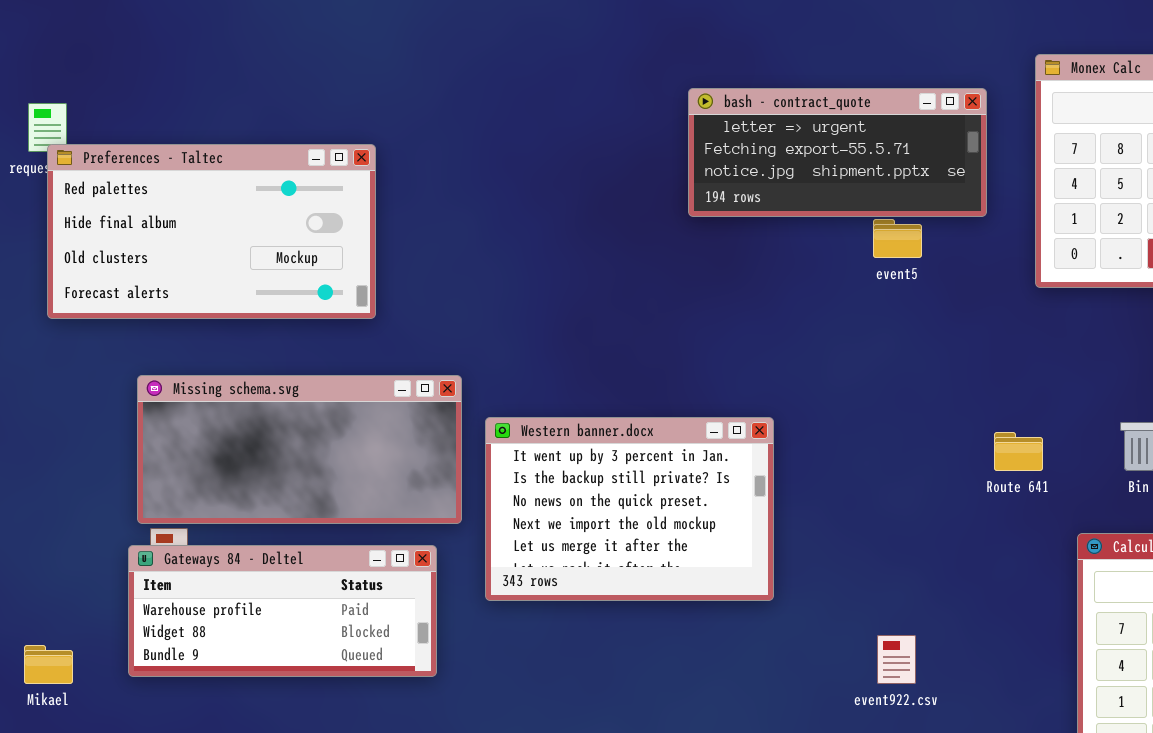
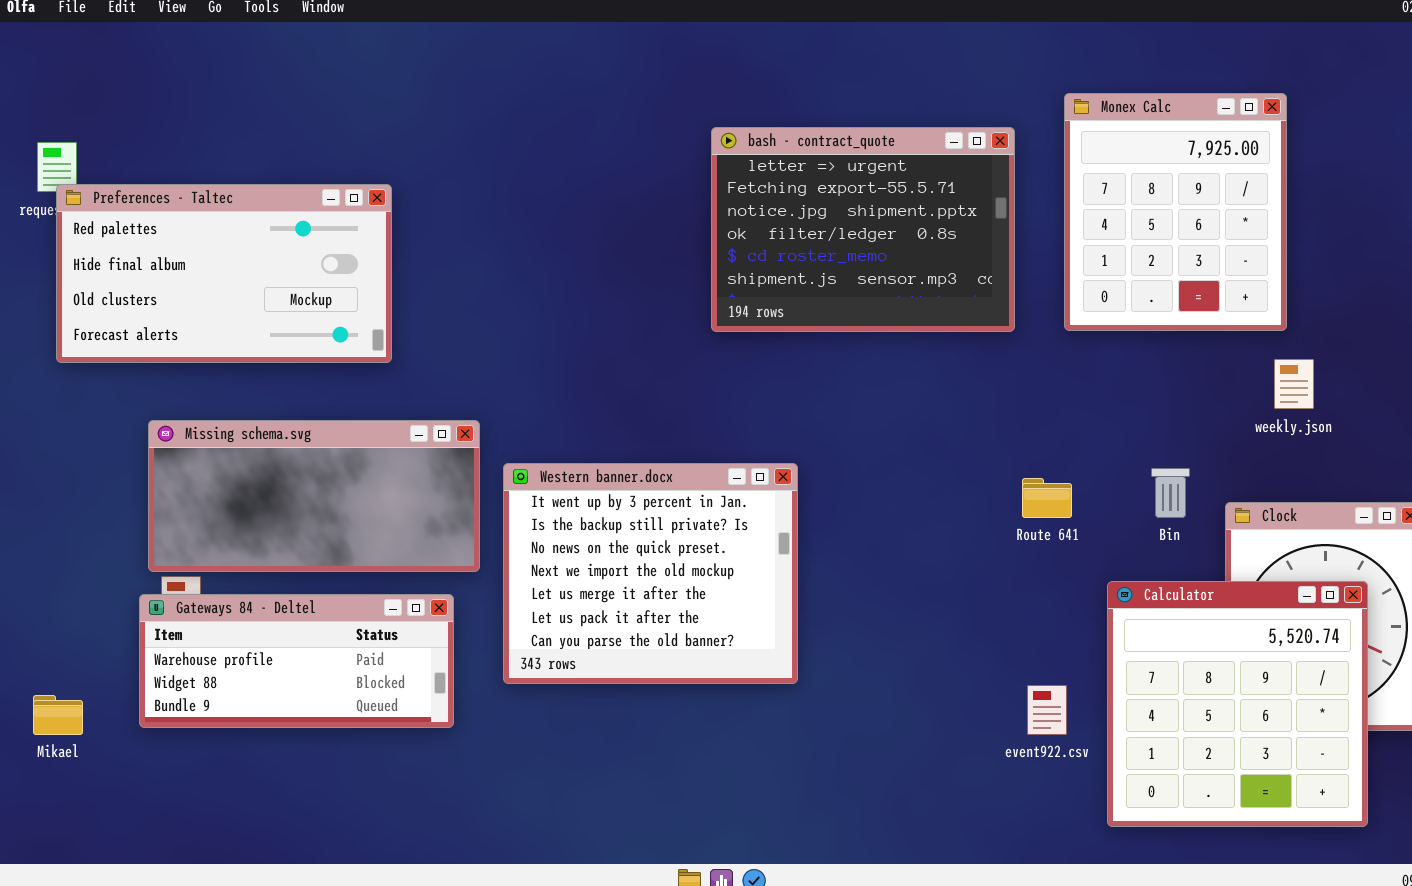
bash - contract_quote: [688,88,987,217] -> [711,127,1015,332], resized
Western banner.docx: [485,417,774,601] -> [503,463,798,684], resized
event922.csv: [877,635,916,684] -> [1027,685,1067,735], moved

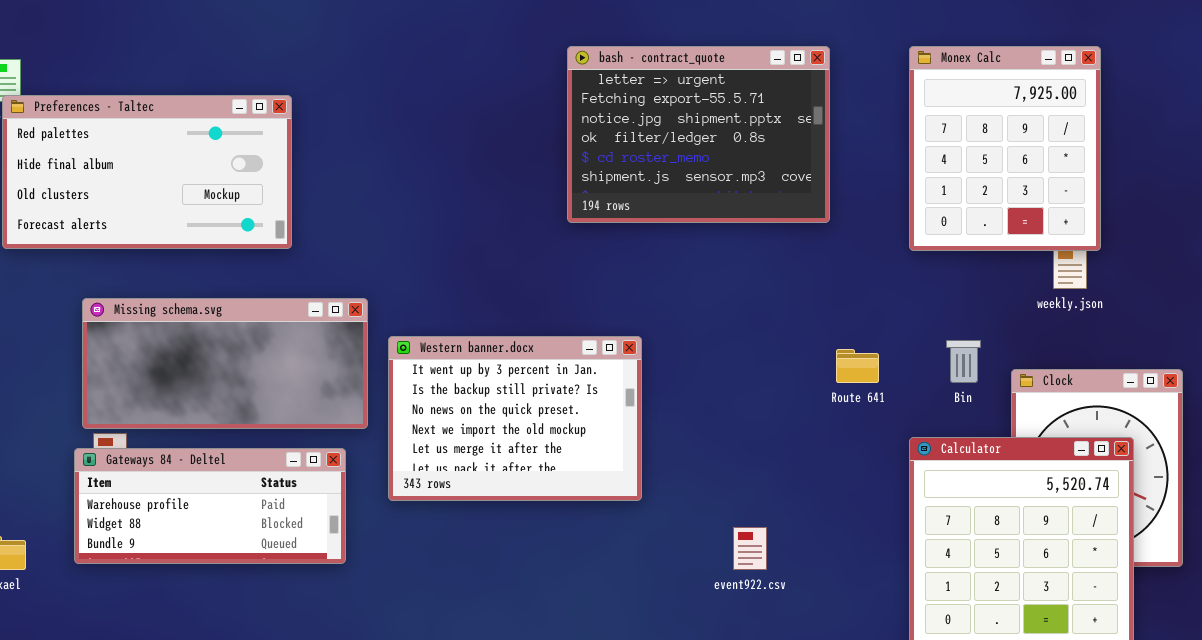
Monex Calc: [1064,93,1287,331] -> [909,46,1101,251], moved
Western banner.docx: [503,463,798,684] -> [388,336,642,501], resized
event922.csv: [1027,685,1067,735] -> [733,527,767,570], moved

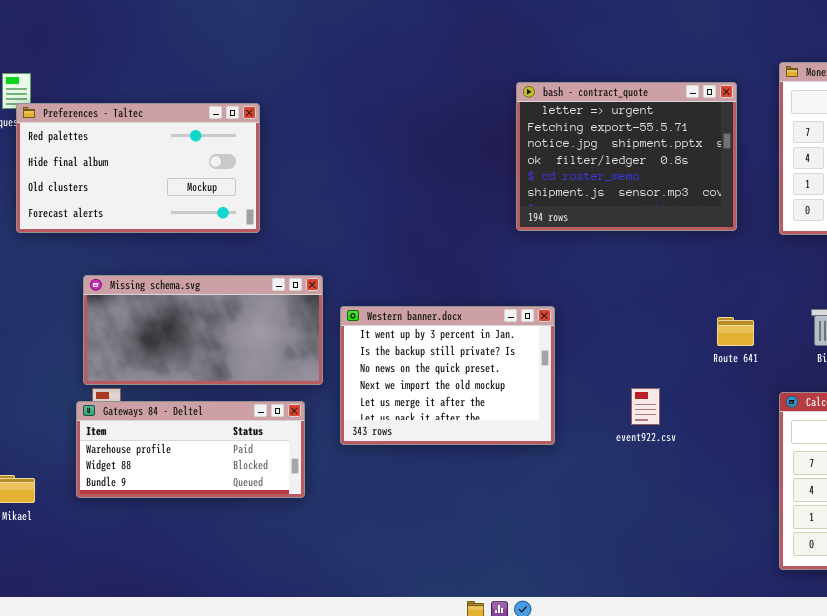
bash - contract_quote: [567,46,830,223] -> [516,82,737,231], moved
event922.csv: [733,527,767,570] -> [631,388,660,425], moved

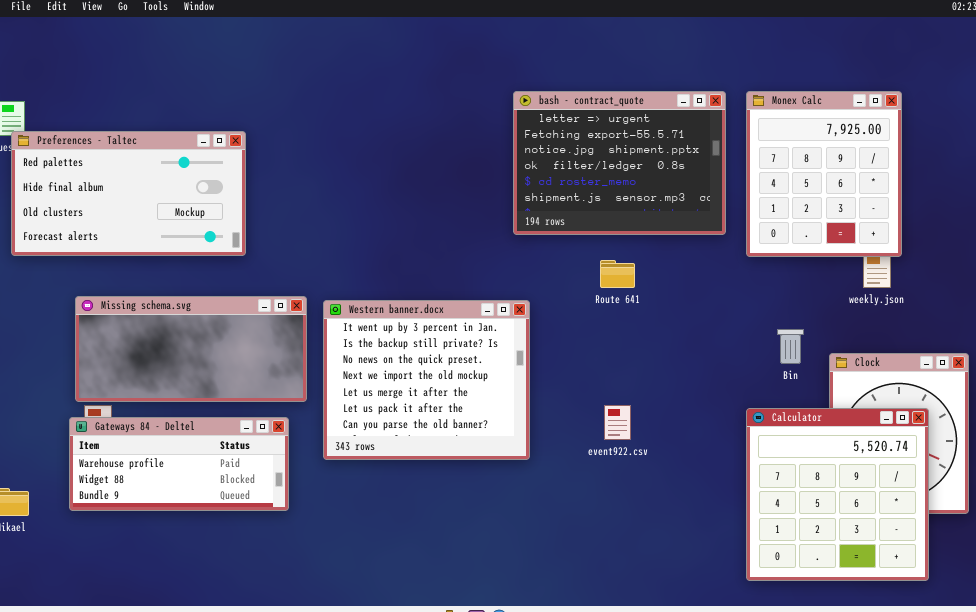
bash - contract_quote: [516,82,737,231] -> [513,91,726,235], moved
Western banner.docx: [340,306,555,445] -> [323,300,530,460], resized
Route 641: [717,317,754,346] -> [600,260,635,288], moved

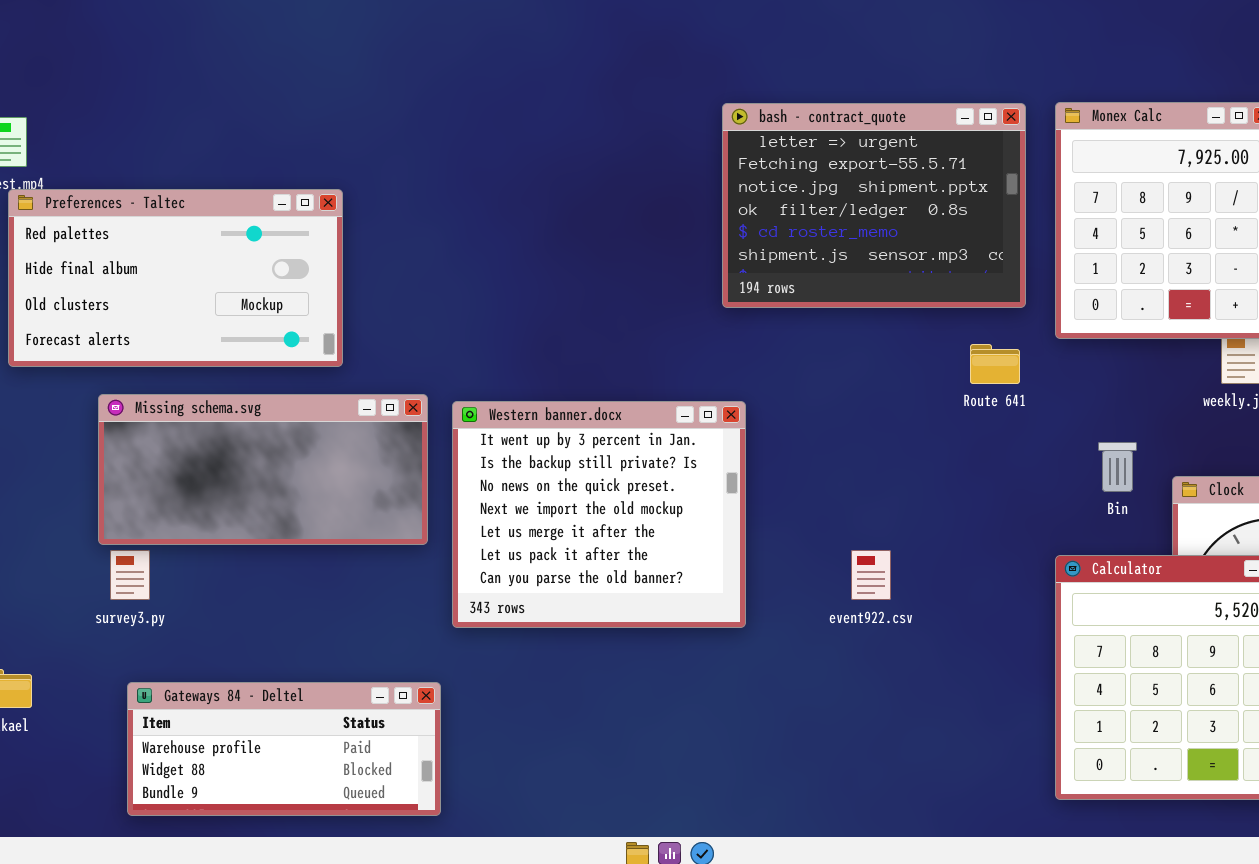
Preferences - Taltec: [11,131,246,256] -> [8,189,343,367], moved
Route 641: [600,260,635,288] -> [970,344,1020,384], moved
Gateways 84 - Deltel: [69,417,289,511] -> [127,682,441,816], moved

